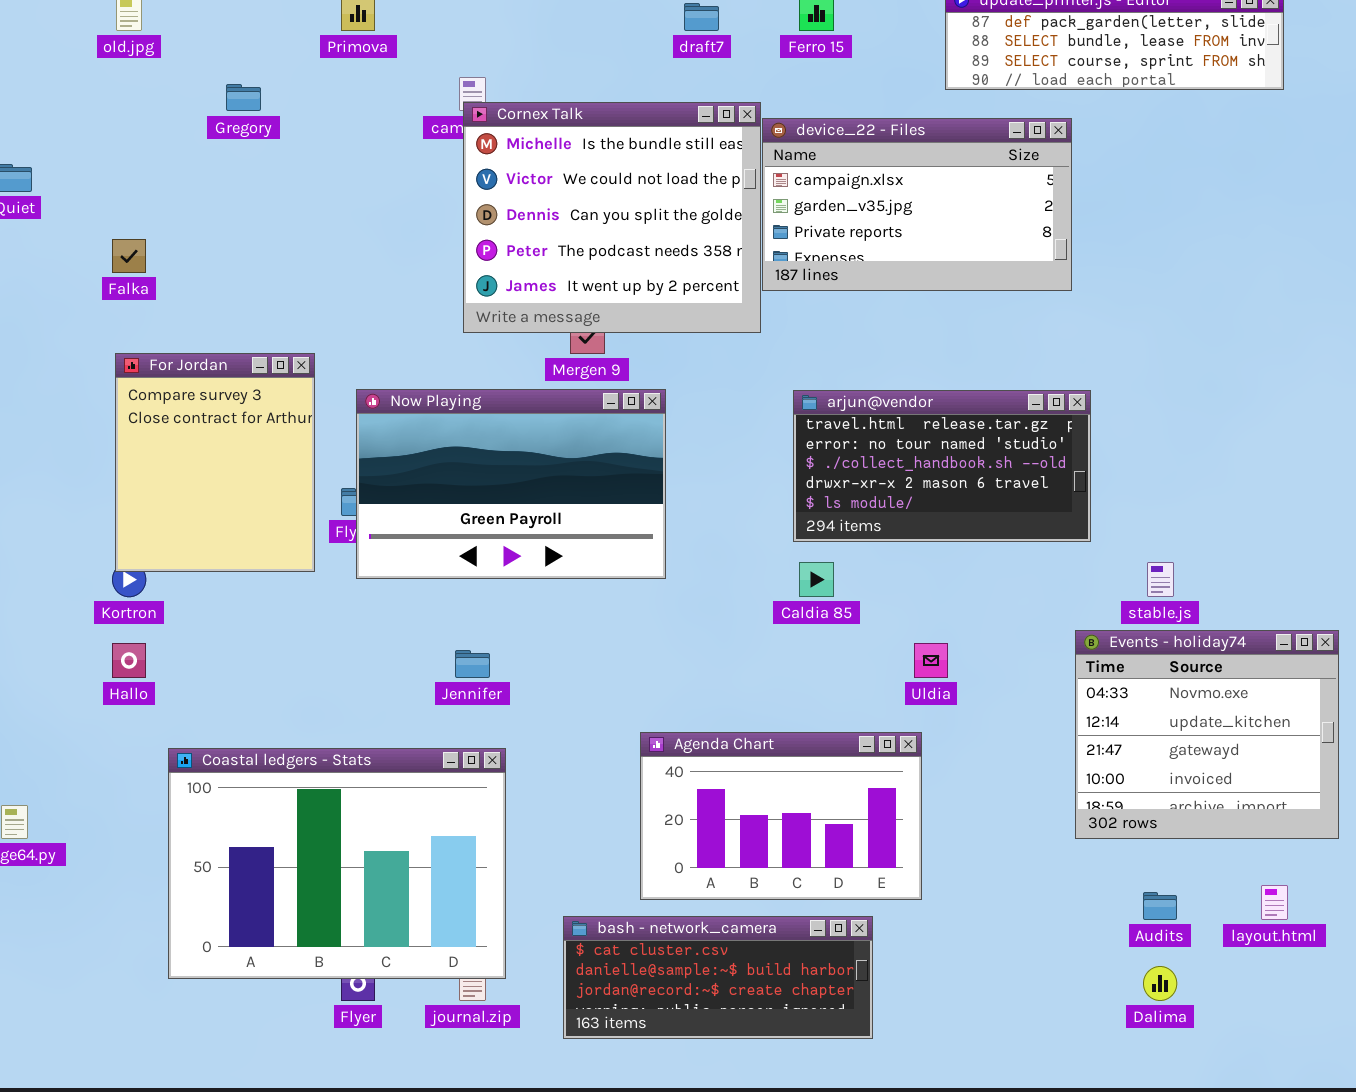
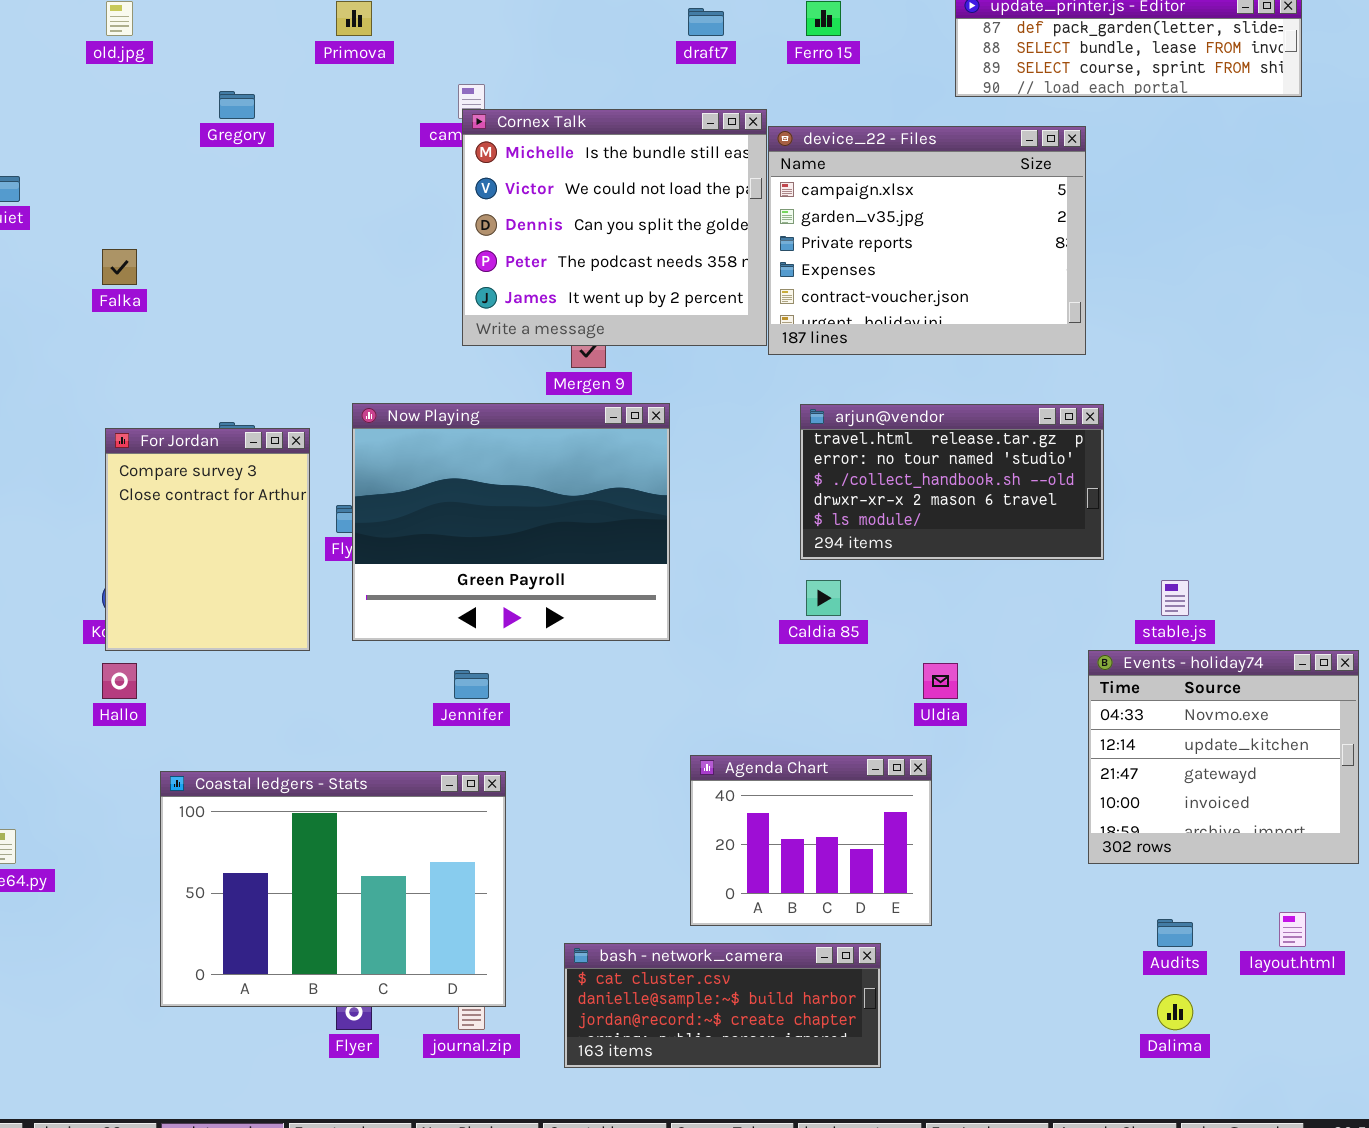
device_22 - Files: [762,118,1072,291] -> [768,126,1086,355], resized
For Jordan: [115,353,315,572] -> [105,428,310,651], moved
Now Playing: [356,389,666,579] -> [352,403,670,641], resized
Agenda Chart: [640,732,922,900] -> [690,755,932,926], resized

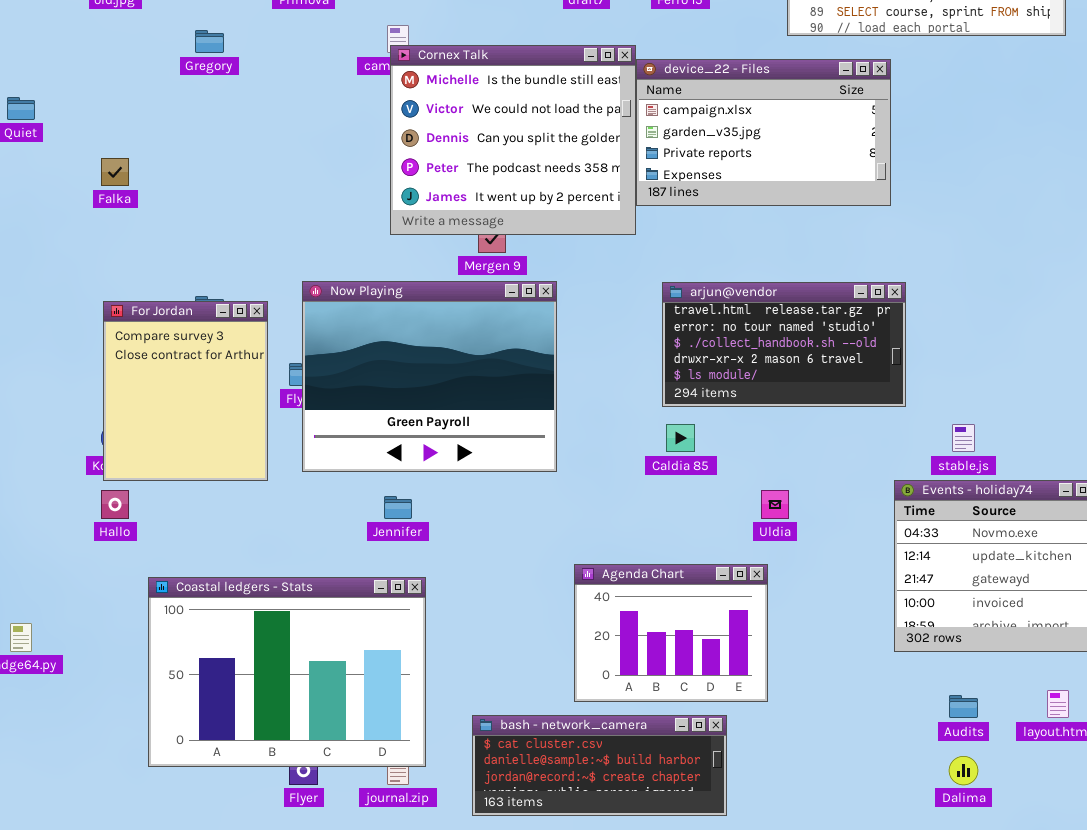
device_22 - Files: [768,126,1086,355] -> [636,59,891,206], resized

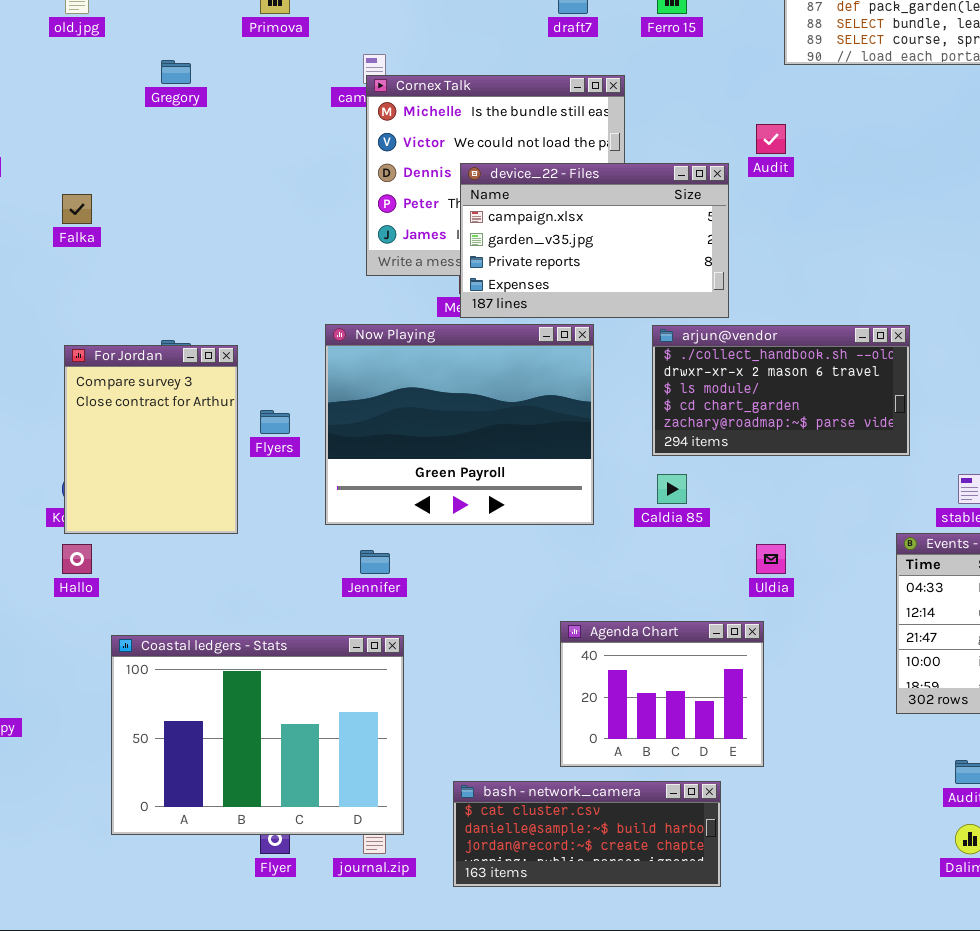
device_22 - Files: [636,59,891,206] -> [460,163,729,318], moved
Now Playing: [302,281,557,472] -> [325,324,594,525], moved
arjun@vendor: [662,282,906,407] -> [652,325,910,456], scrolled down 2 rows

